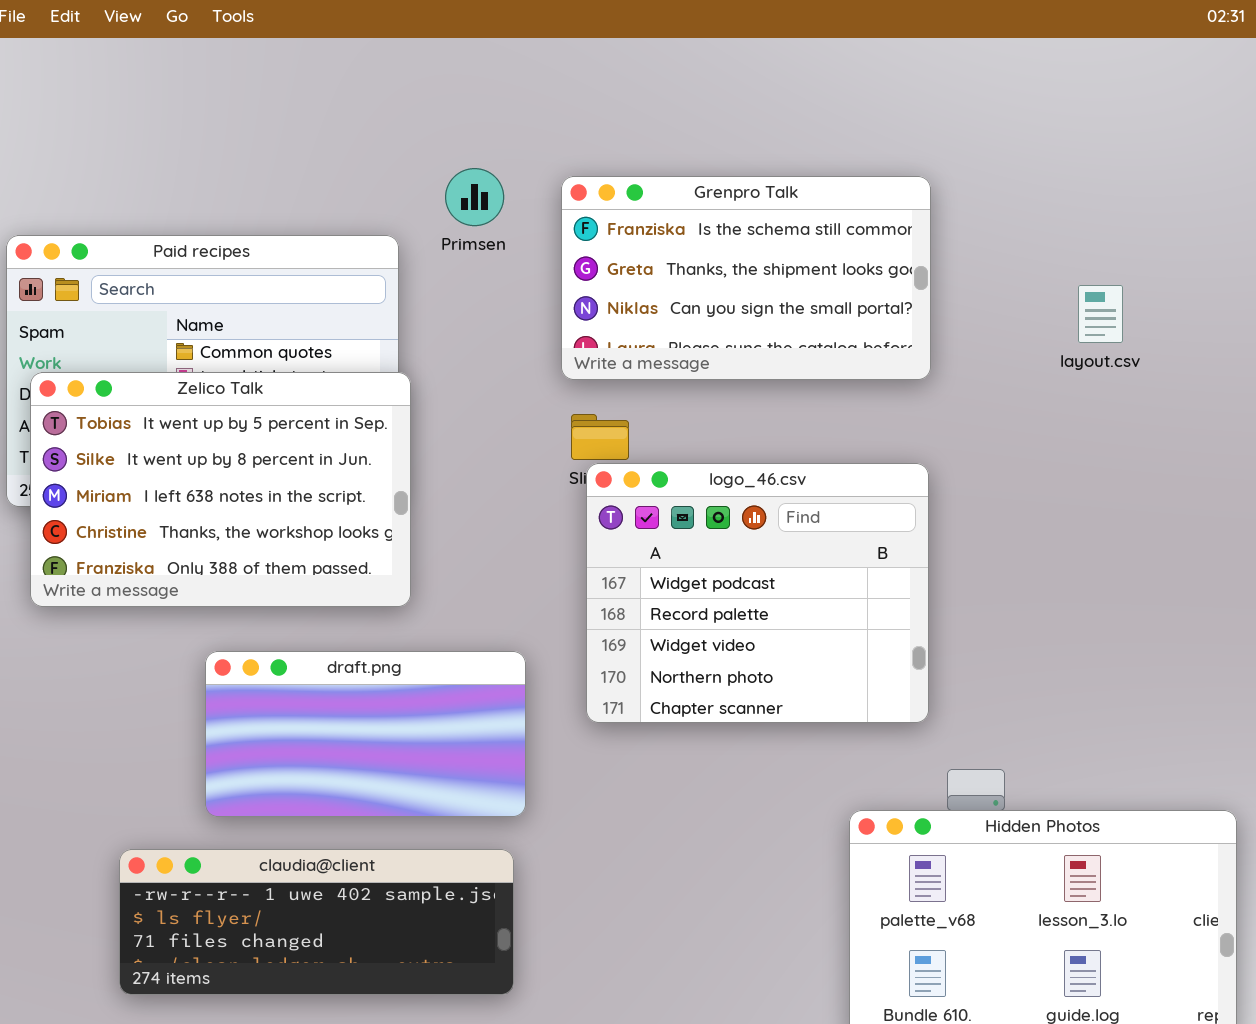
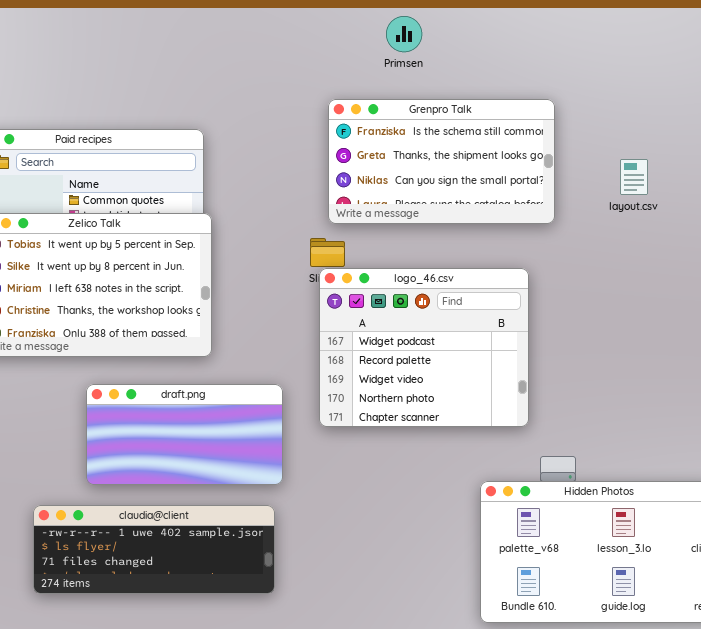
Primsen: [445,168,504,226] -> [386,16,422,52], moved
Grenpro Talk: [561,176,931,380] -> [328,99,555,224], moved

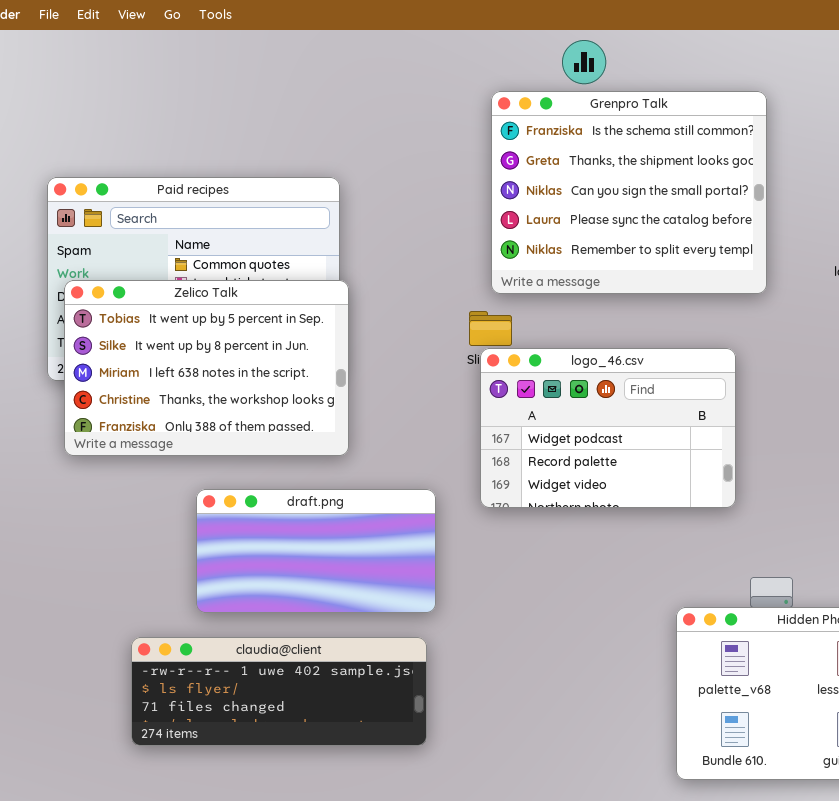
Grenpro Talk: [328,99,555,224] -> [491,91,767,294], resized
logo_46.csv: [319,268,529,427] -> [480,348,736,508], resized

